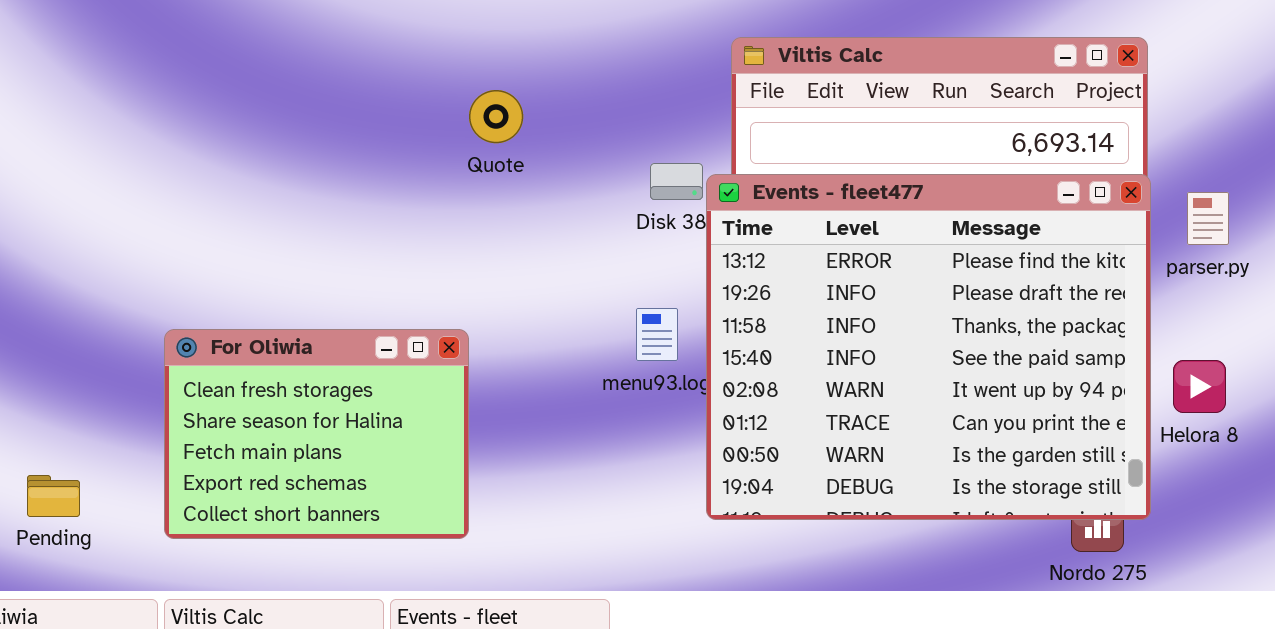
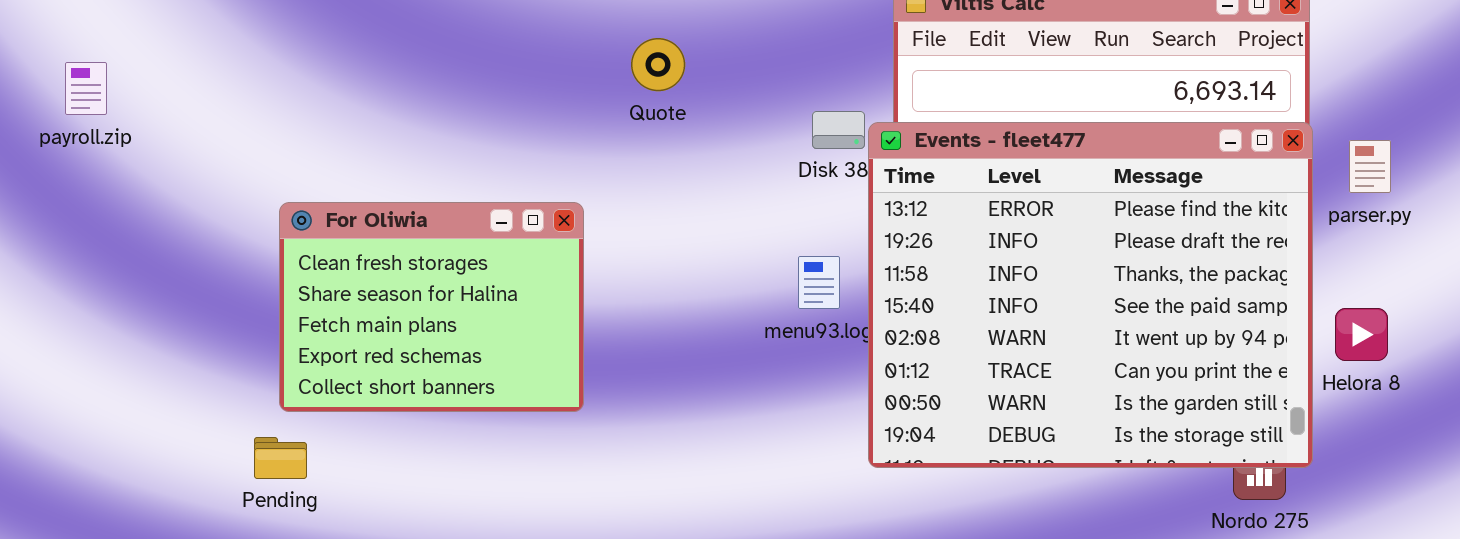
For Oliwia: [164,329,469,539] -> [279,202,584,412], moved
Pending: [27,475,80,517] -> [254,437,307,479], moved

